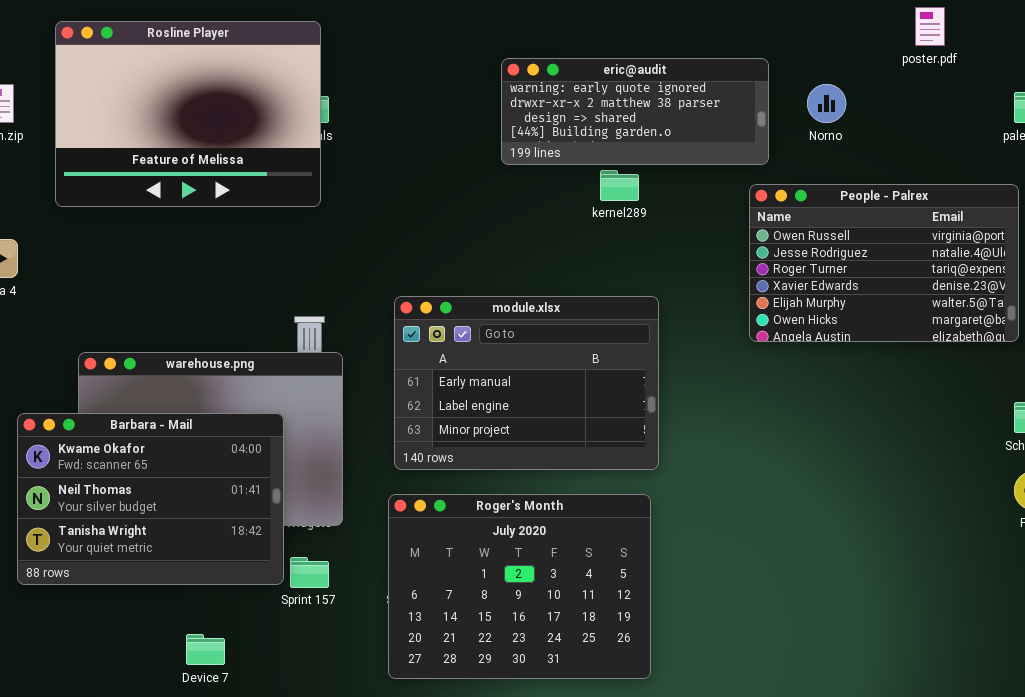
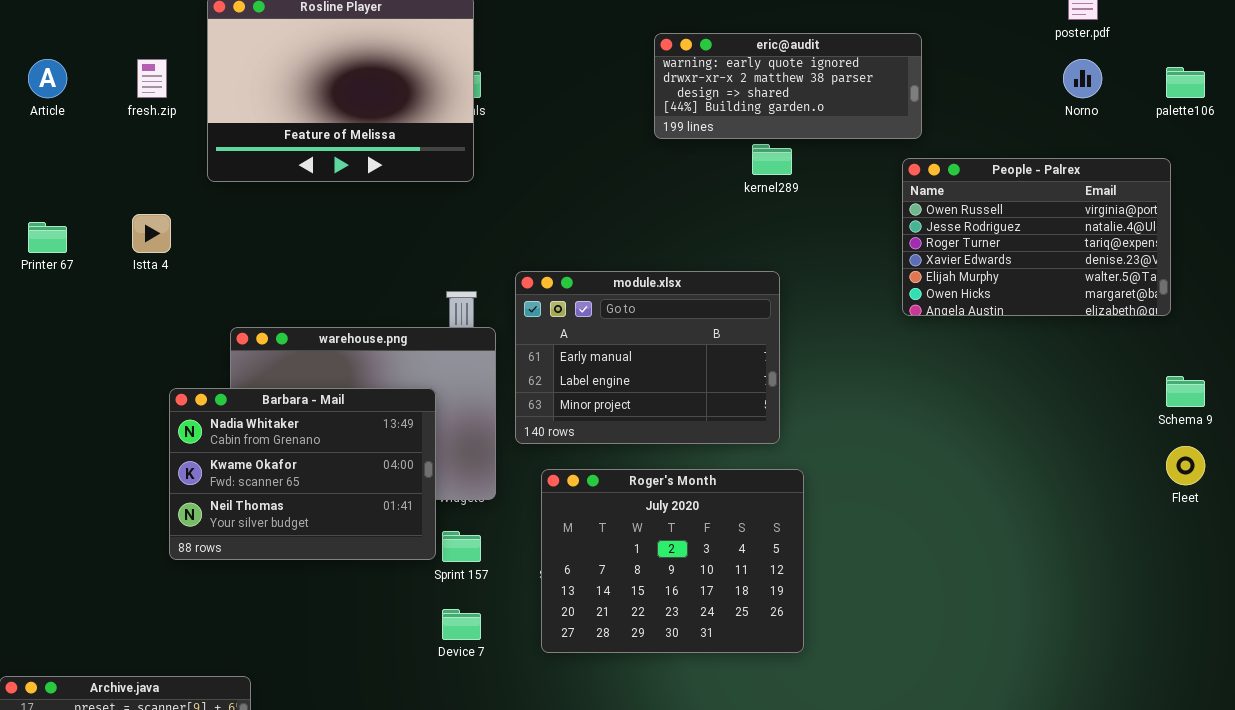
Norno: [807,84,846,123] -> [1063,59,1102,98], moved
module.xlsx: [394,296,659,470] -> [515,271,780,444], moved
Barbara - Mail: [17,413,284,585] -> [169,388,436,560], scrolled up 1 row
Device 7: [186,634,225,665] -> [442,609,481,640], moved

